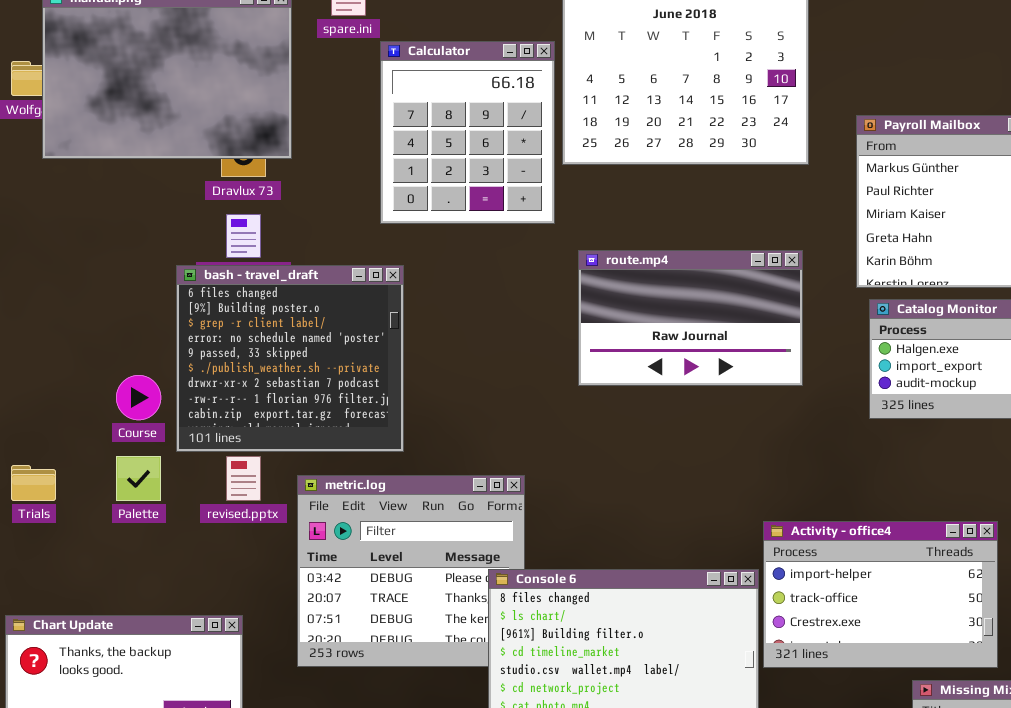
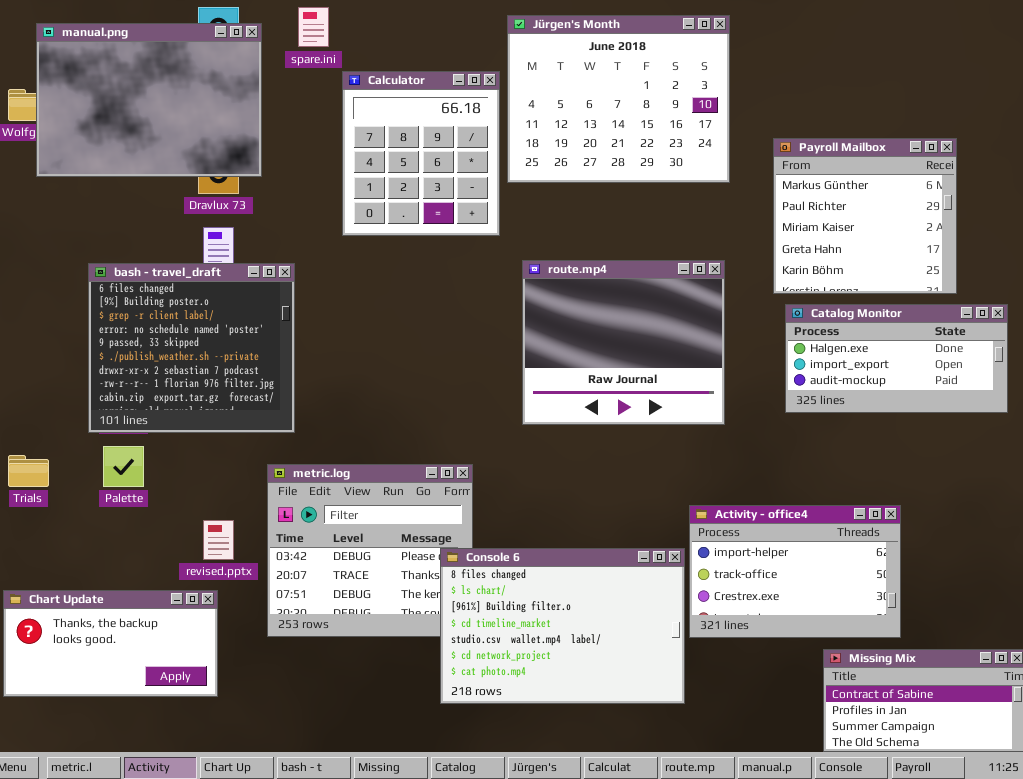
route.mp4: [578,250,803,386] -> [522,260,725,425], resized
bash - travel_draft: [176,265,404,452] -> [88,263,295,433], moved
revised.pptx: [226,456,261,501] -> [203,520,234,560], moved

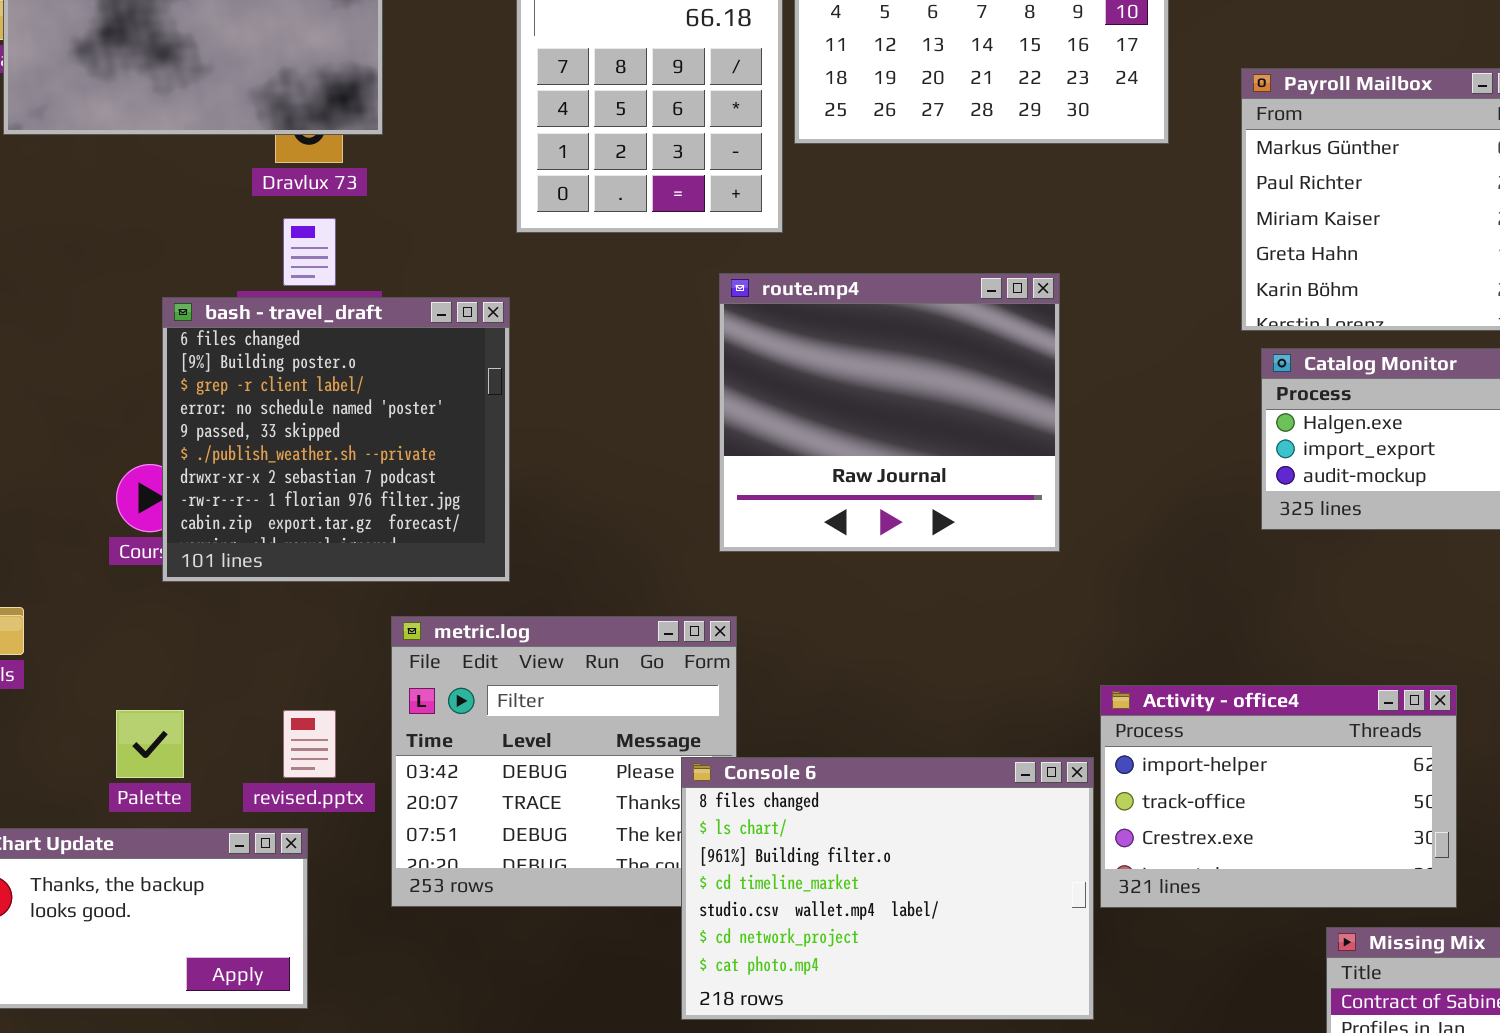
route.mp4: [522,260,725,425] -> [719,273,1060,552], moved
bash - travel_draft: [88,263,295,433] -> [162,297,510,582], moved
Palette: [103,446,144,487] -> [116,710,184,778], moved

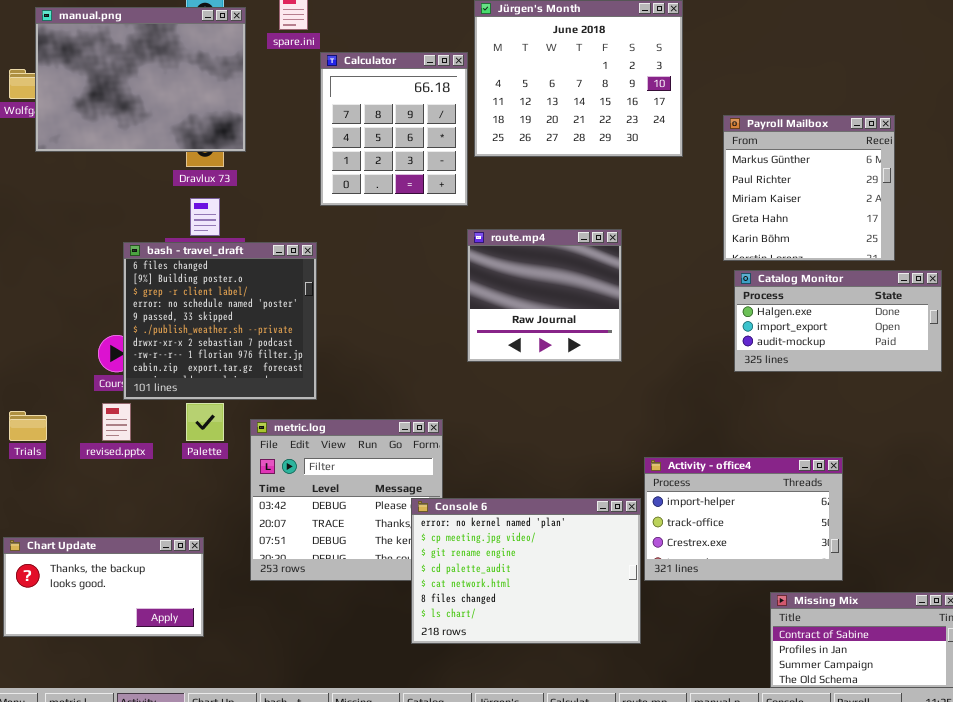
route.mp4: [719,273,1060,552] -> [467,229,622,362], resized
Palette: [116,710,184,778] -> [186,403,224,441], moved
revised.pptx: [283,710,336,778] -> [102,403,131,441], moved
Console 6: [681,757,1094,1020] -> [411,498,641,644], scrolled up 5 rows

